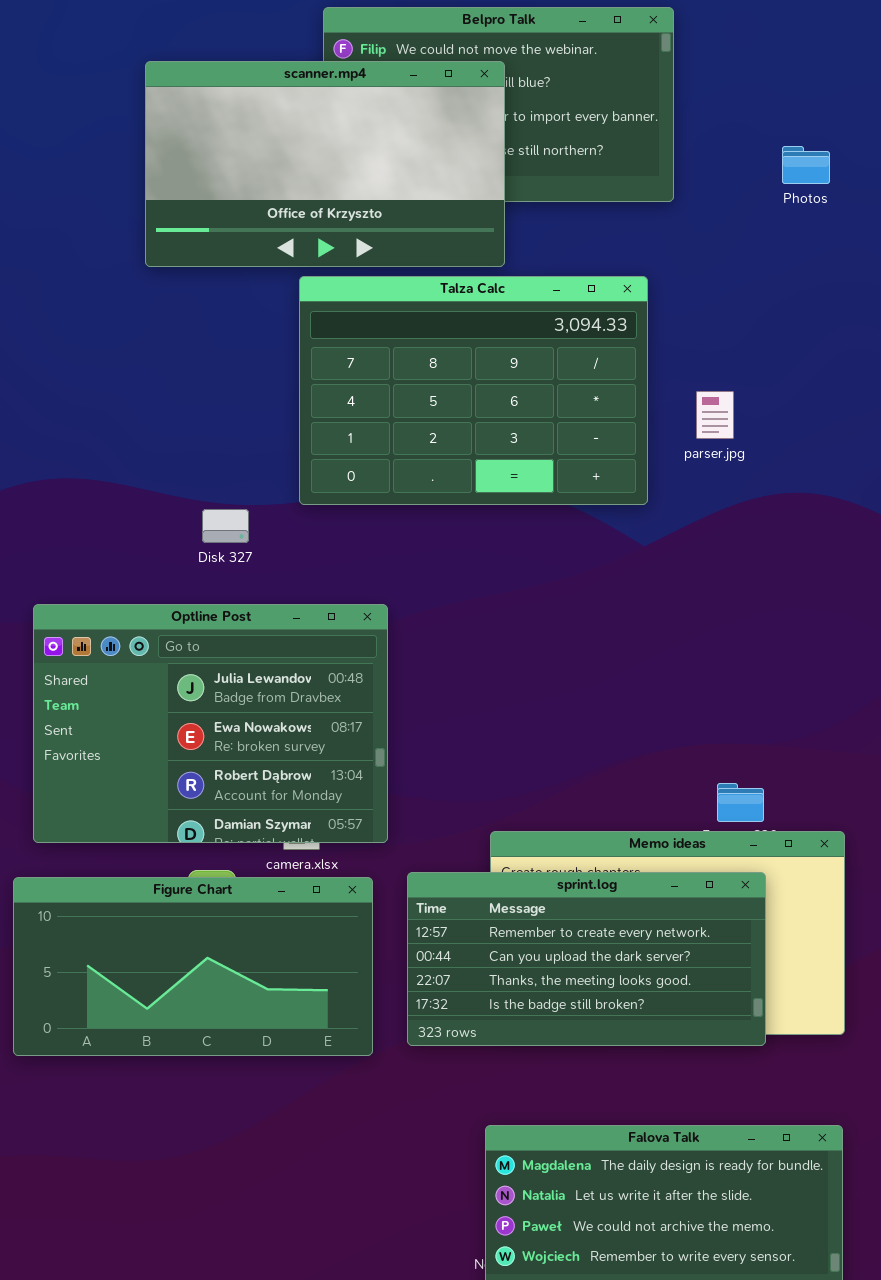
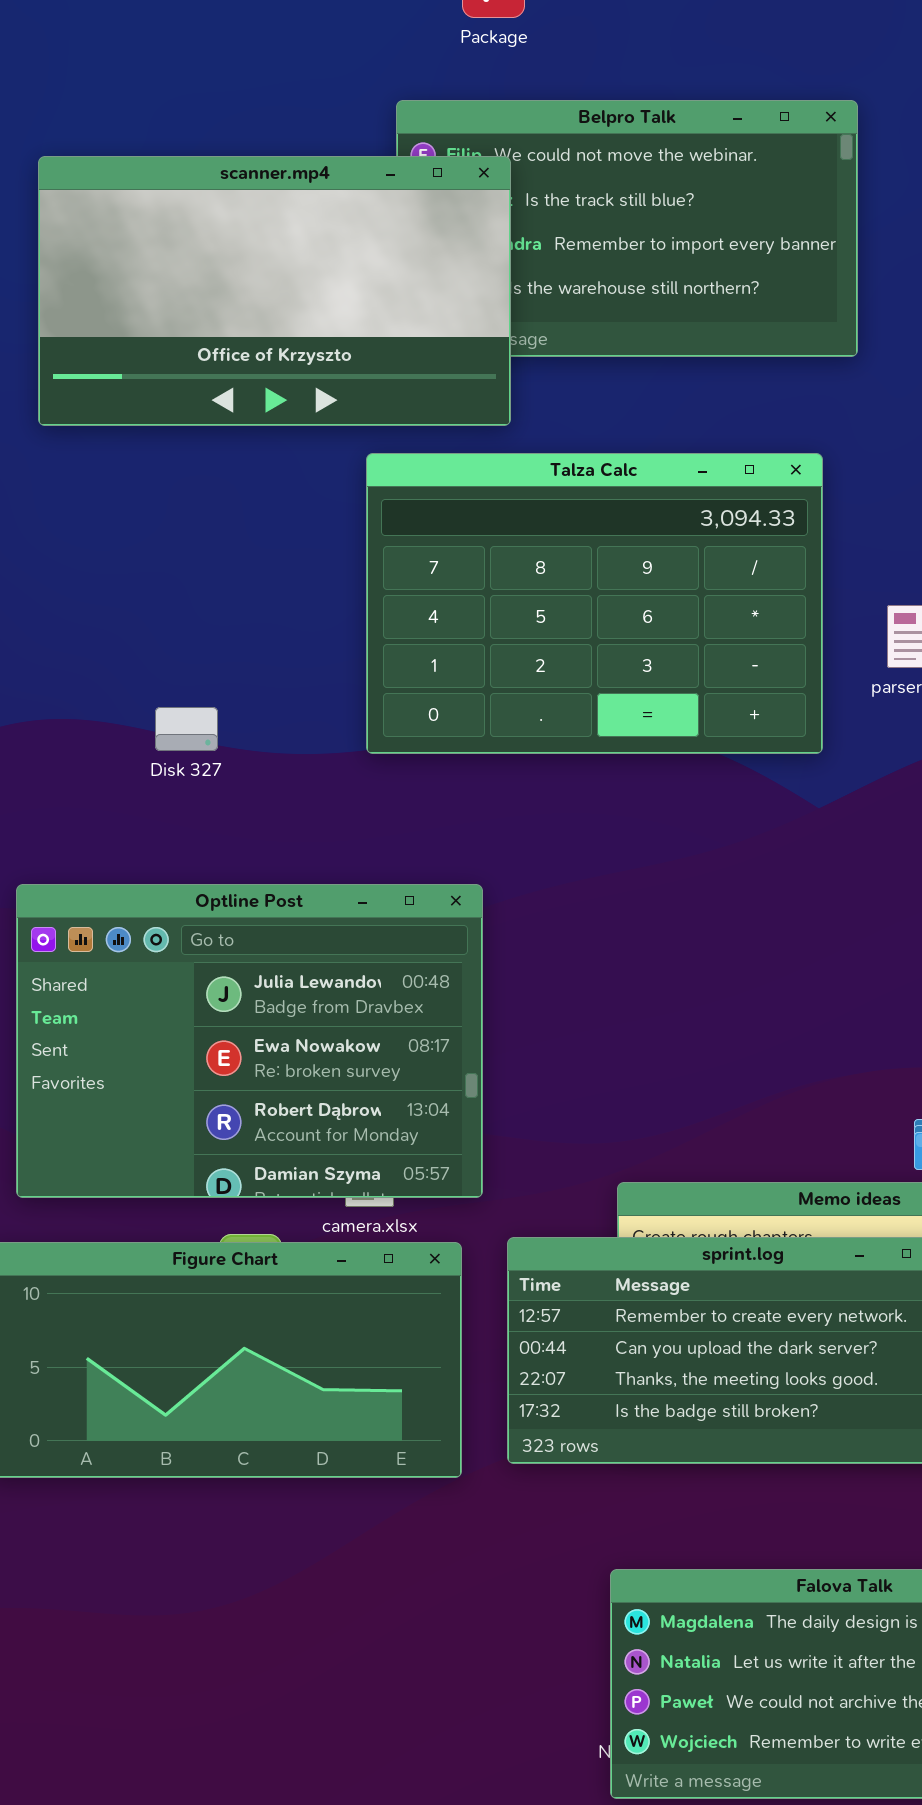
scanner.mp4: [145,61,505,267] -> [38,156,511,426], moved
Disk 327: [202,509,249,543] -> [155,707,218,751], moved

